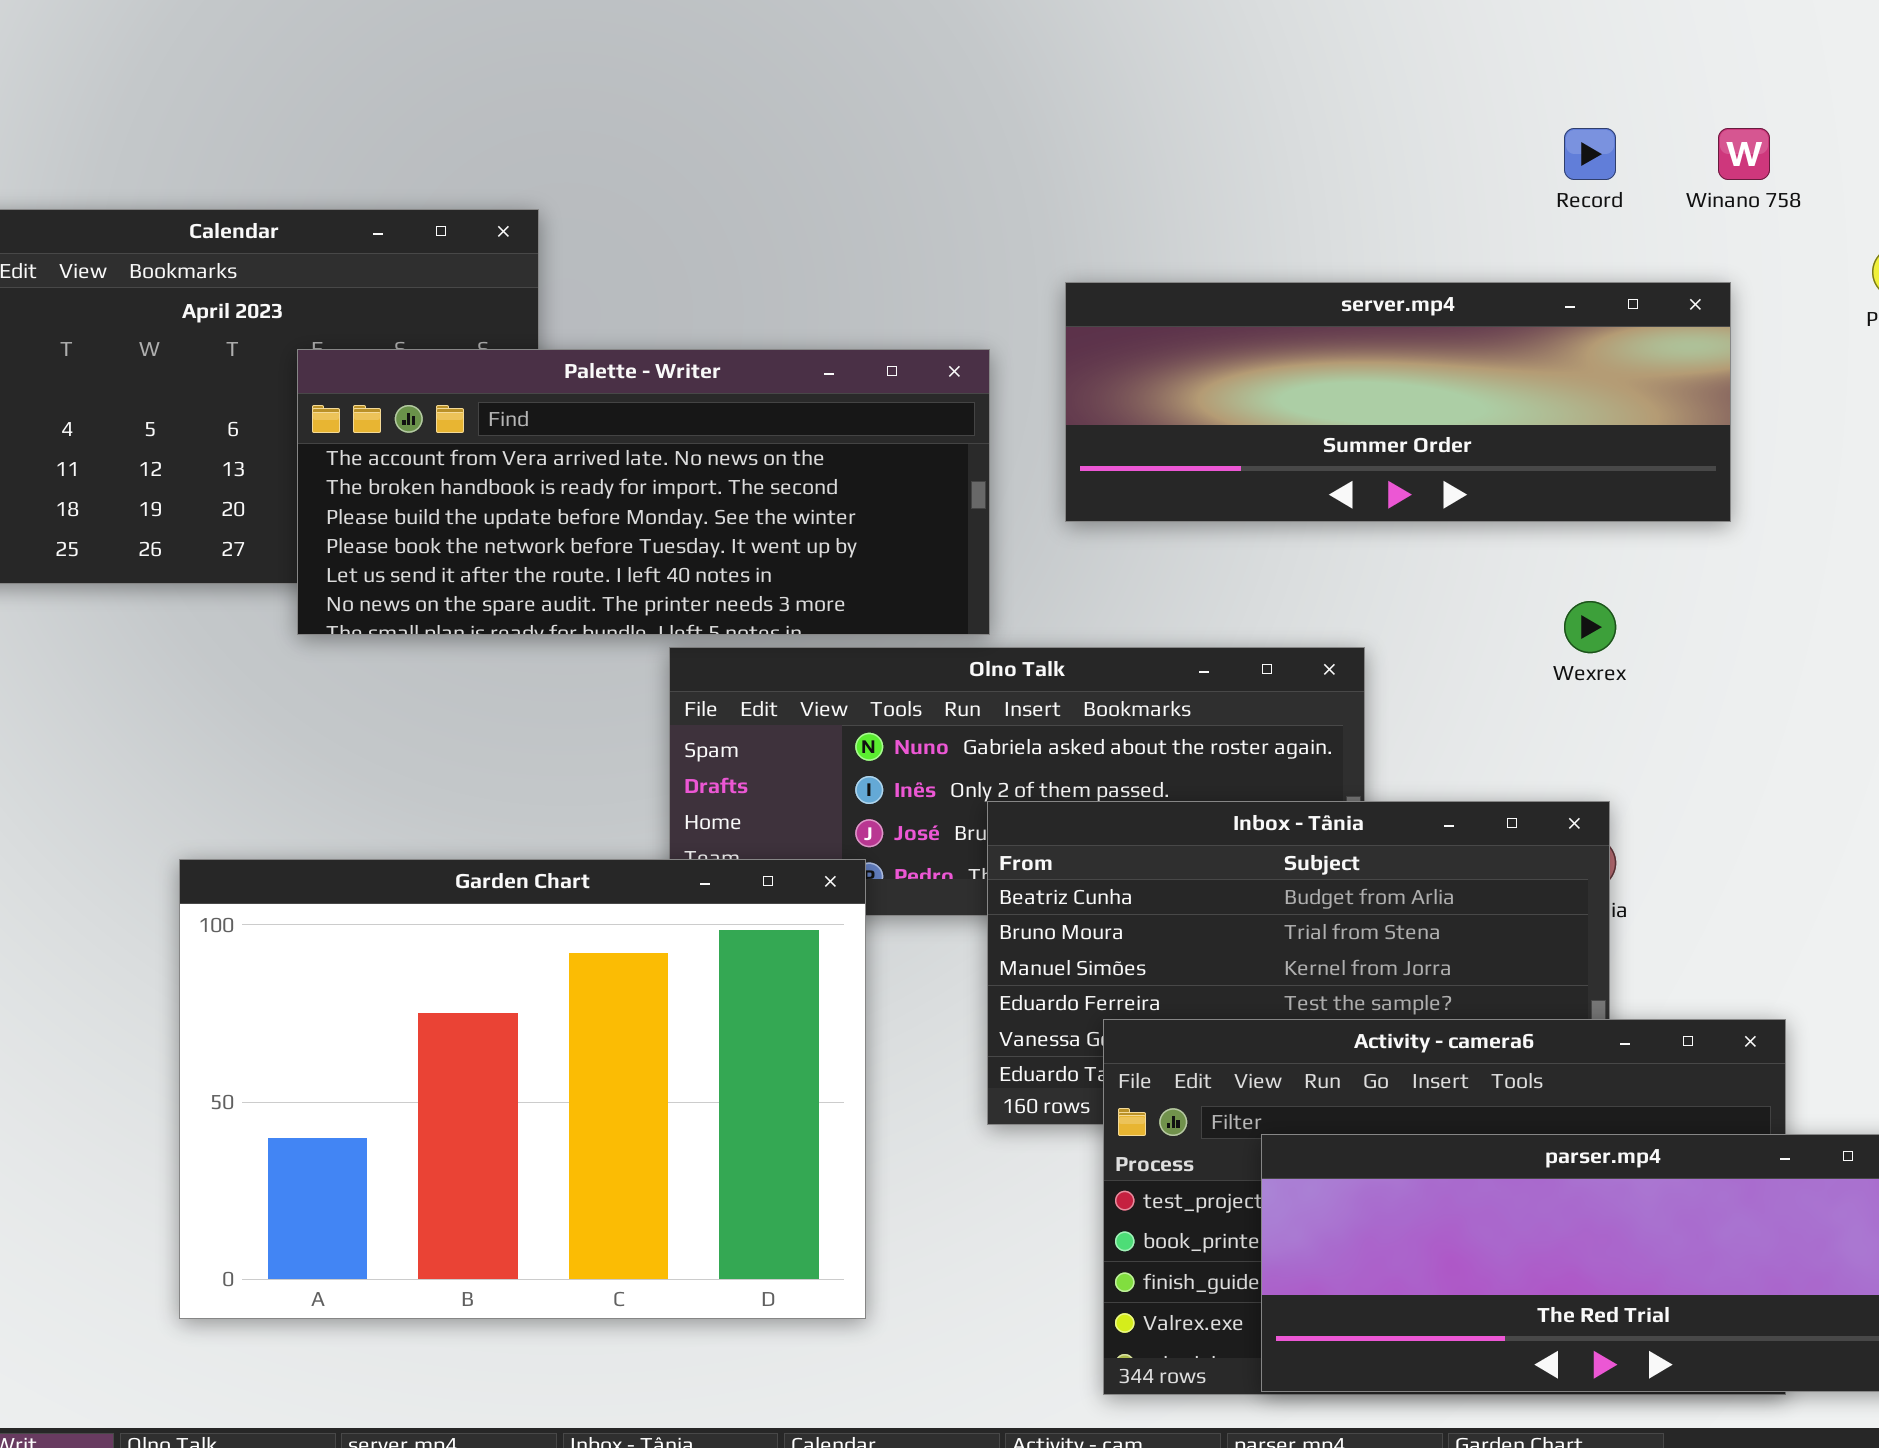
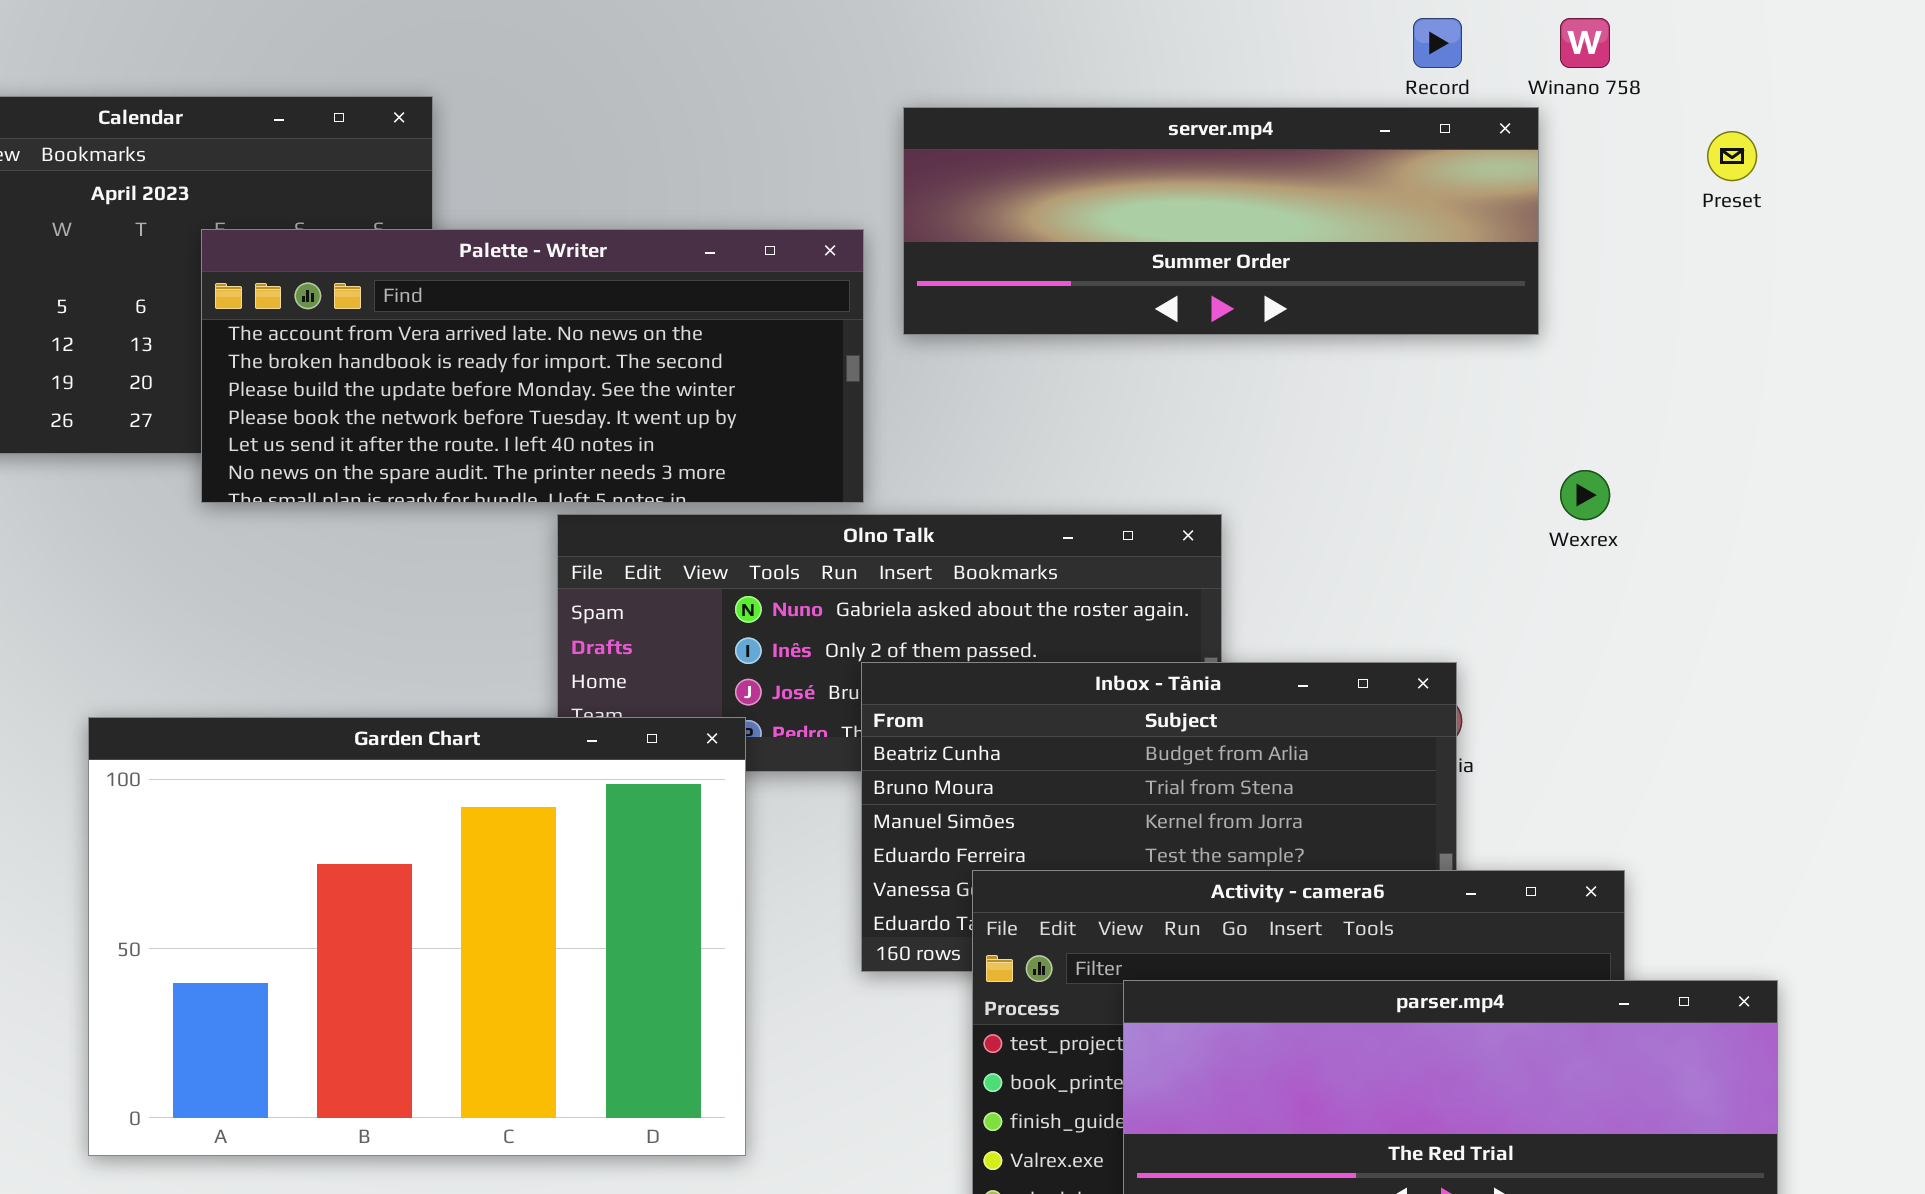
server.mp4: [1065,282,1731,522] -> [903,107,1539,335], moved
Wexrex: [1564,601,1616,653] -> [1560,470,1610,520], moved

